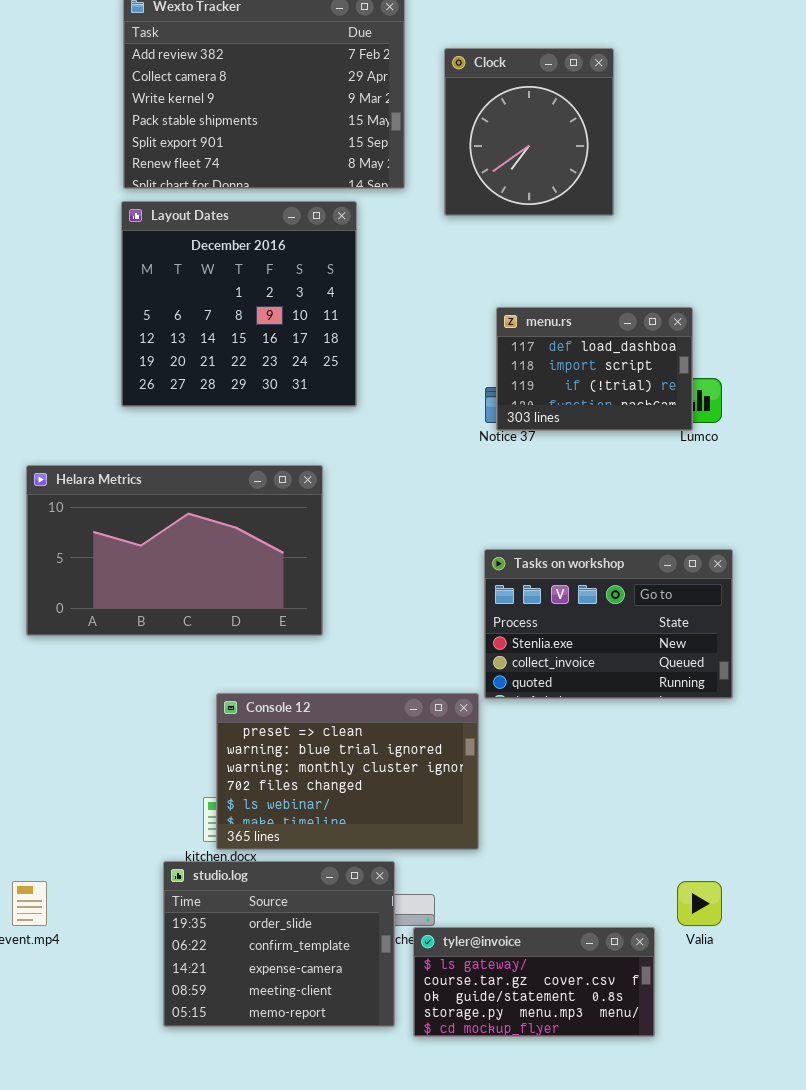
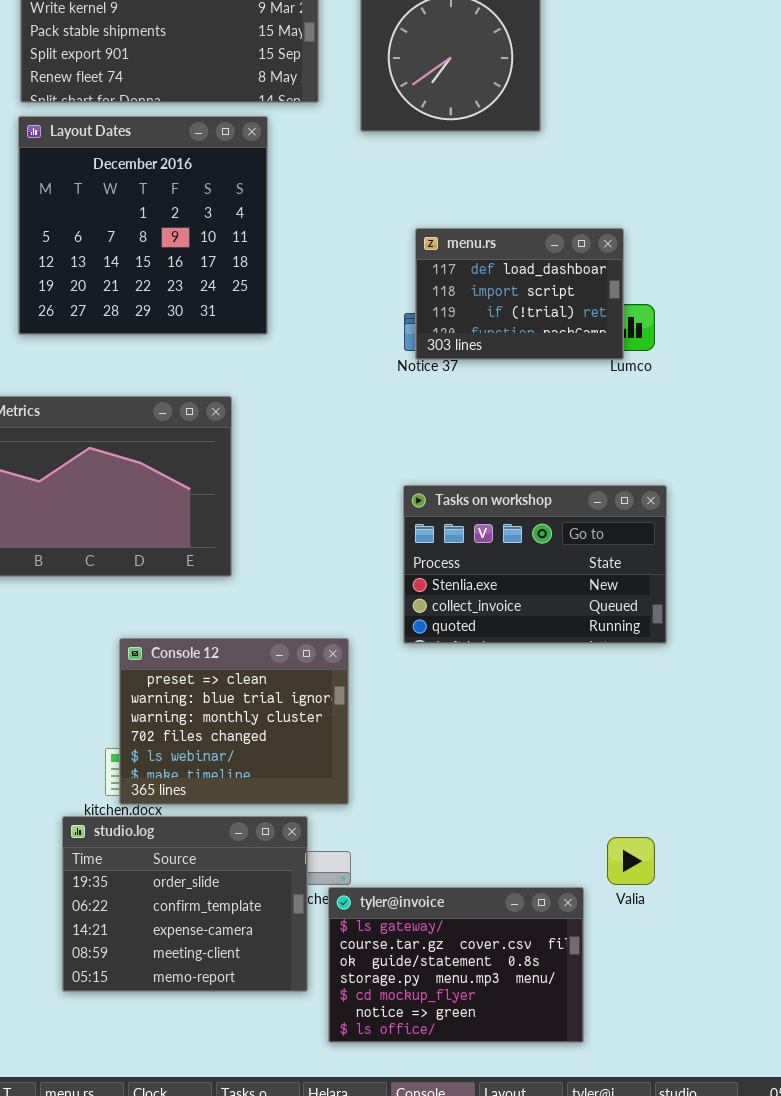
Console 12: [216,693,479,850] -> [119,638,349,805], resized
tyler@invoice: [413,927,655,1037] -> [328,887,584,1043], resized

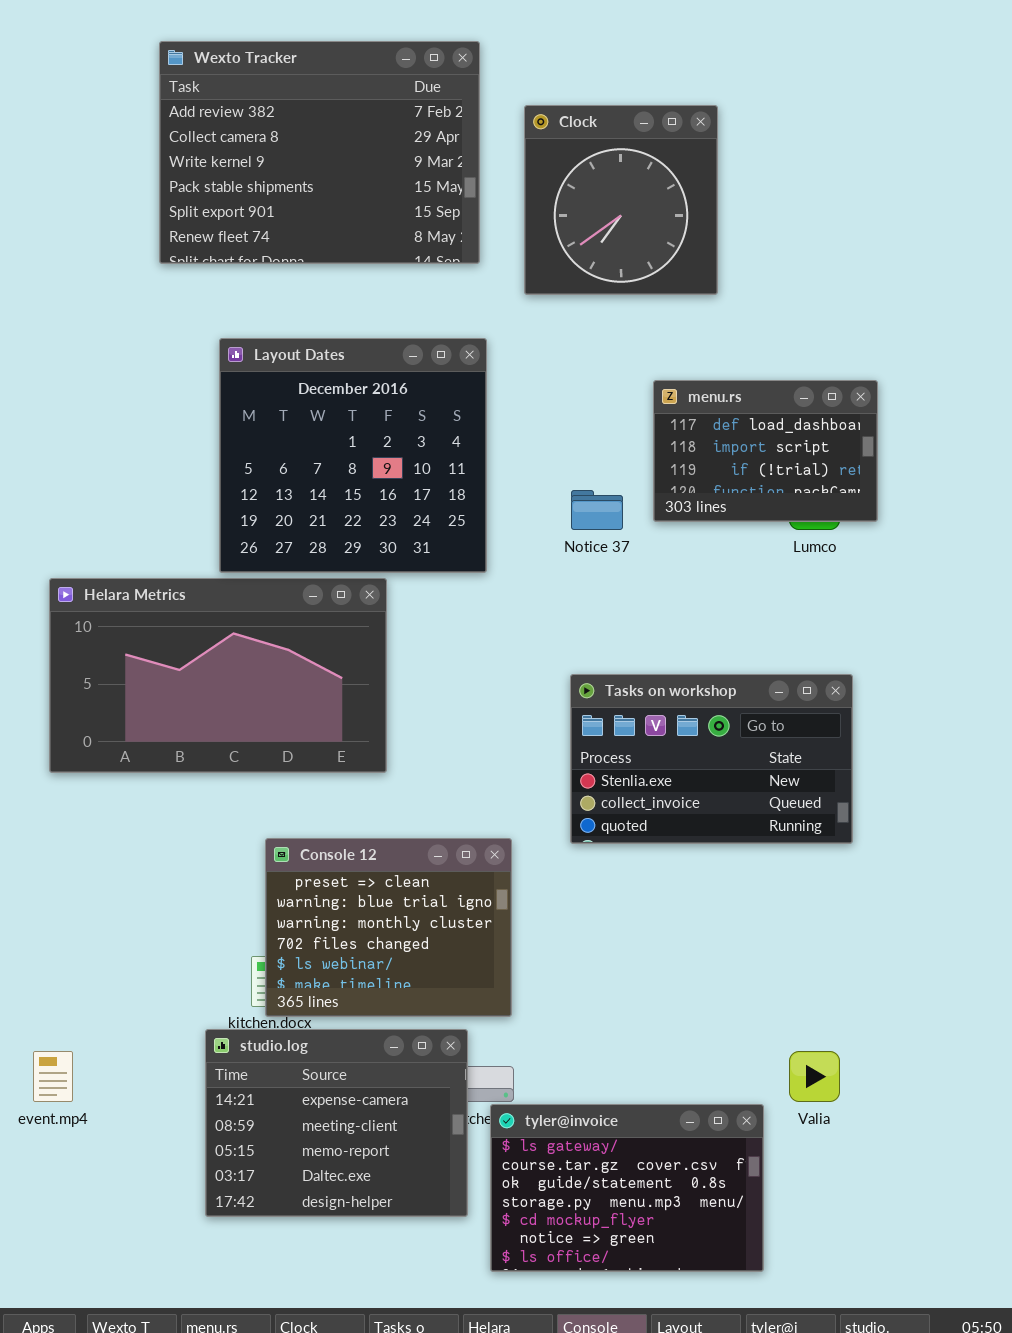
Layout Dates: [18,116,268,335] -> [219,338,487,573], moved
menu.rs: [415,228,624,360] -> [653,380,878,522], moved
studio.log: [62,816,308,992] -> [205,1029,468,1217], scrolled down 2 rows

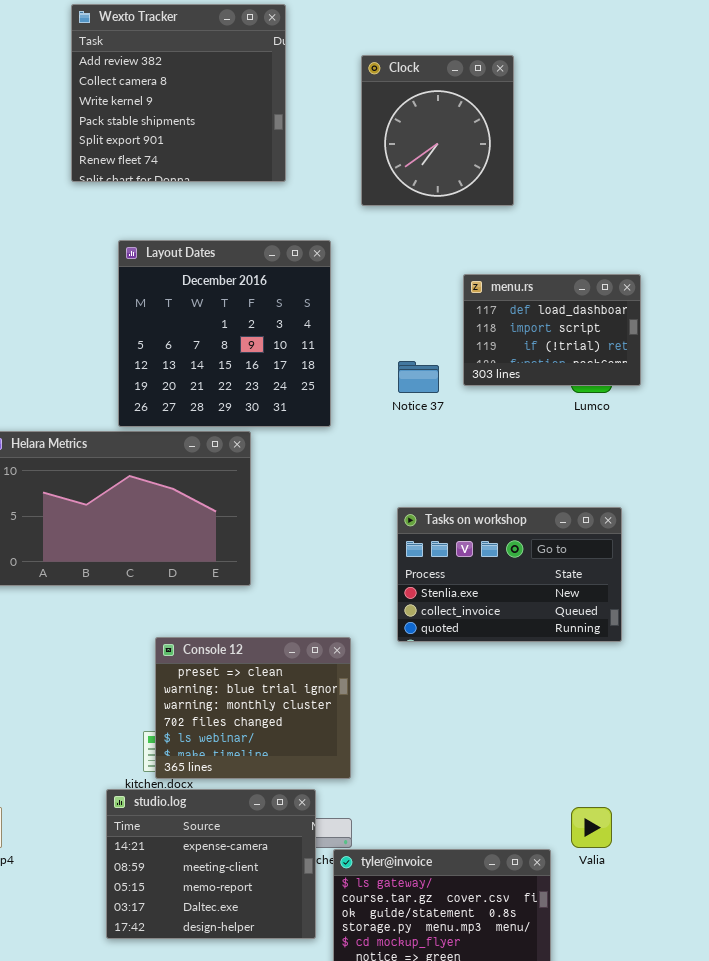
Wexto Tracker: [159,41,480,264] -> [71,4,286,182], resized

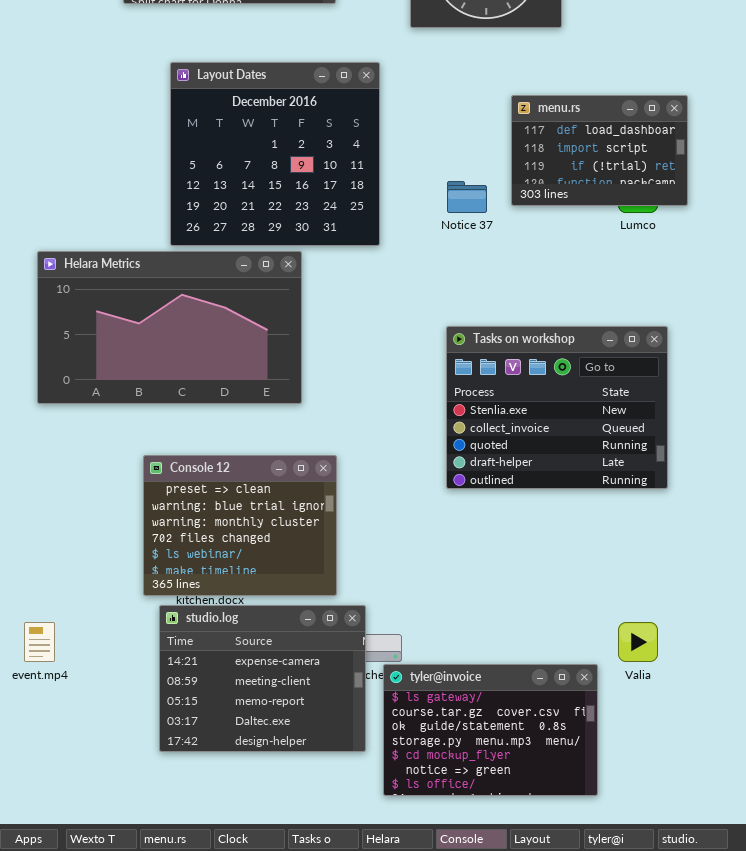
Tasks on workshop: [397,507,622,642] -> [446,326,668,489], resized
Console 12: [155,637,351,779] -> [143,455,337,596], moved

